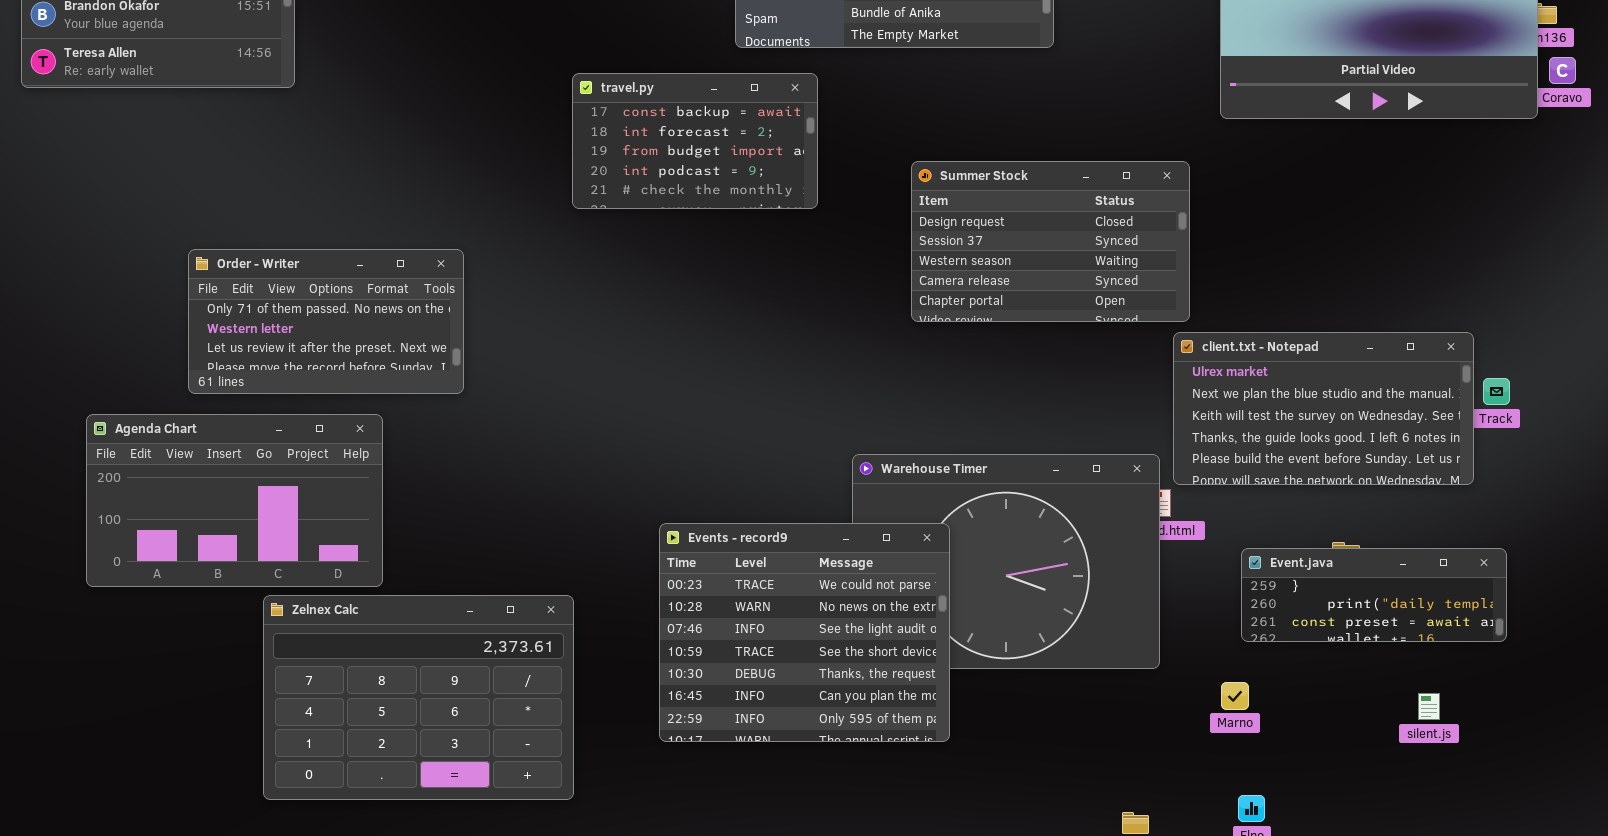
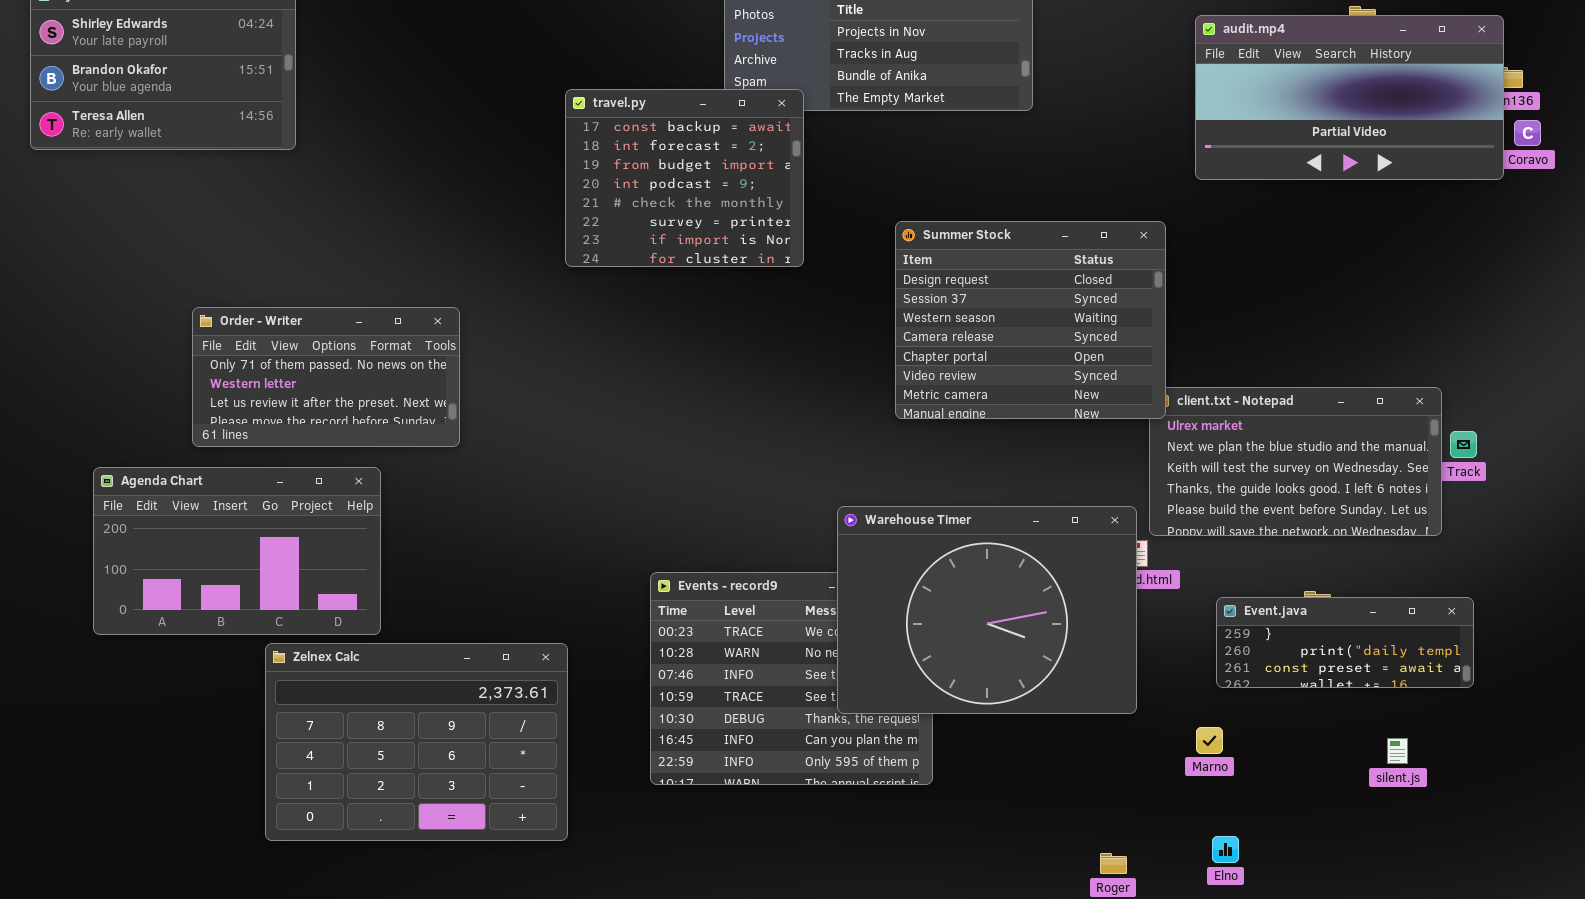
travel.py: [572,73,818,209] -> [565,89,804,267], resized
Summer Stock: [911,161,1190,322] -> [895,221,1166,419], resized
Warehouse Timer: [852,454,1160,669] -> [837,506,1137,714], raised

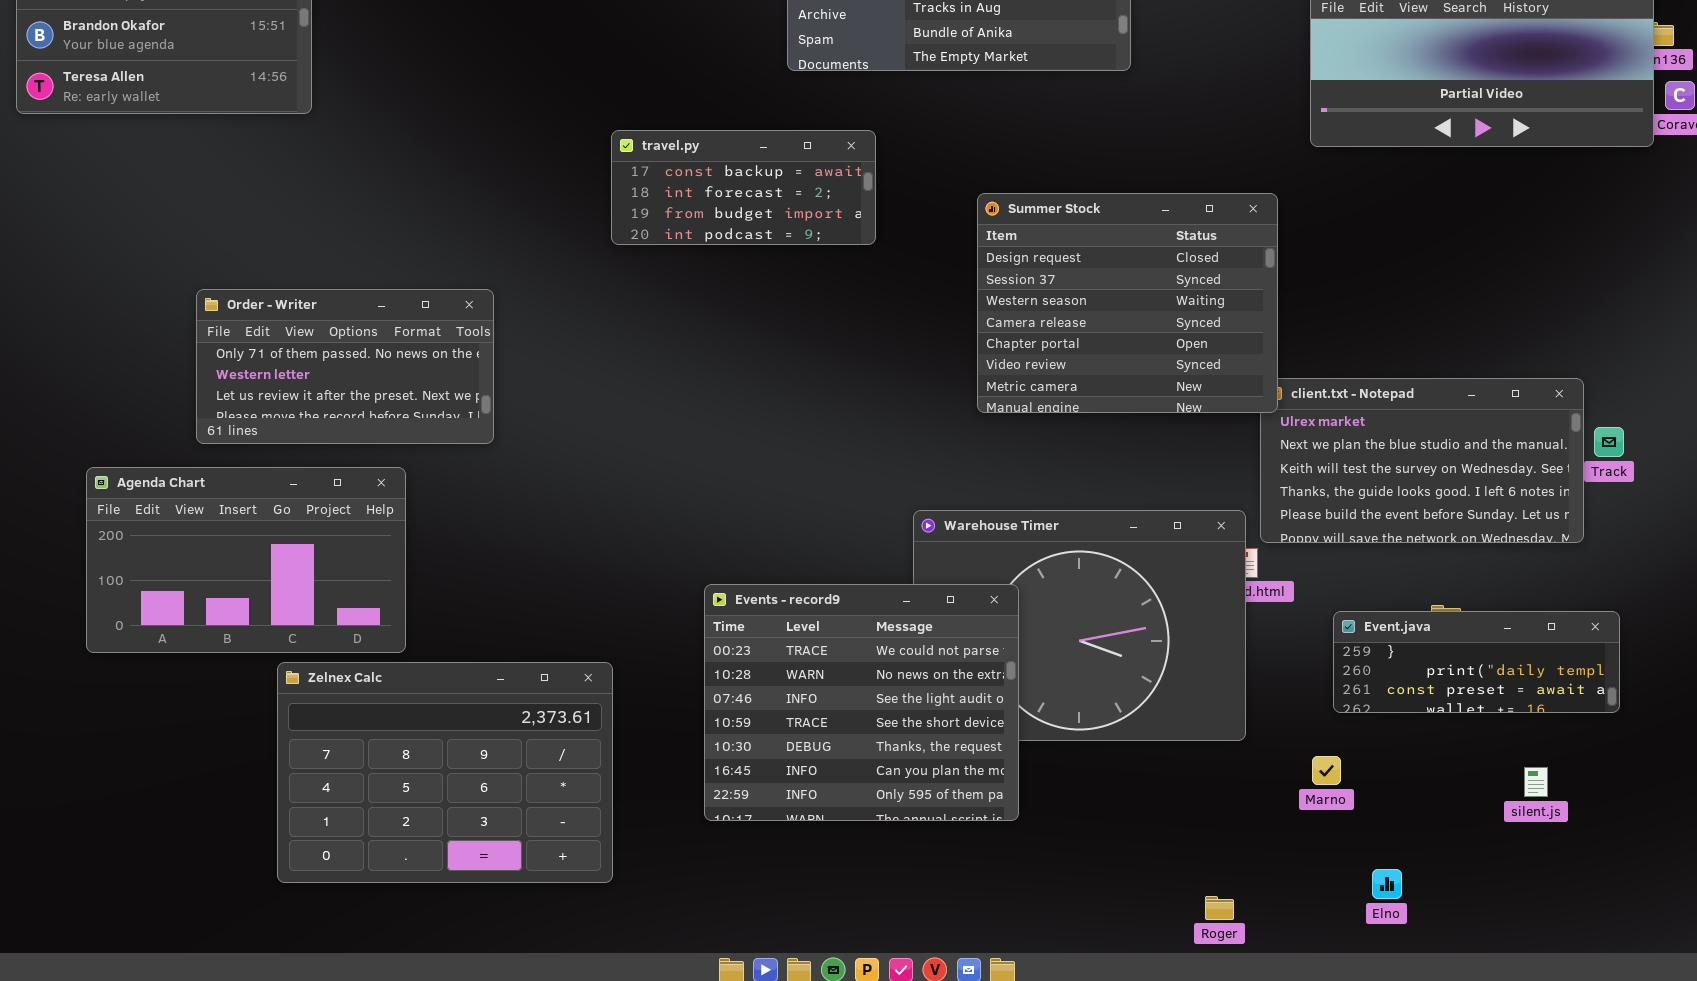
travel.py: [565,89,804,267] -> [611,130,876,245], resized
Events - record9: [650,572,933,785] -> [704,584,1019,821], raised
Elno: [1212,836,1239,863] -> [1372,869,1402,899], moved

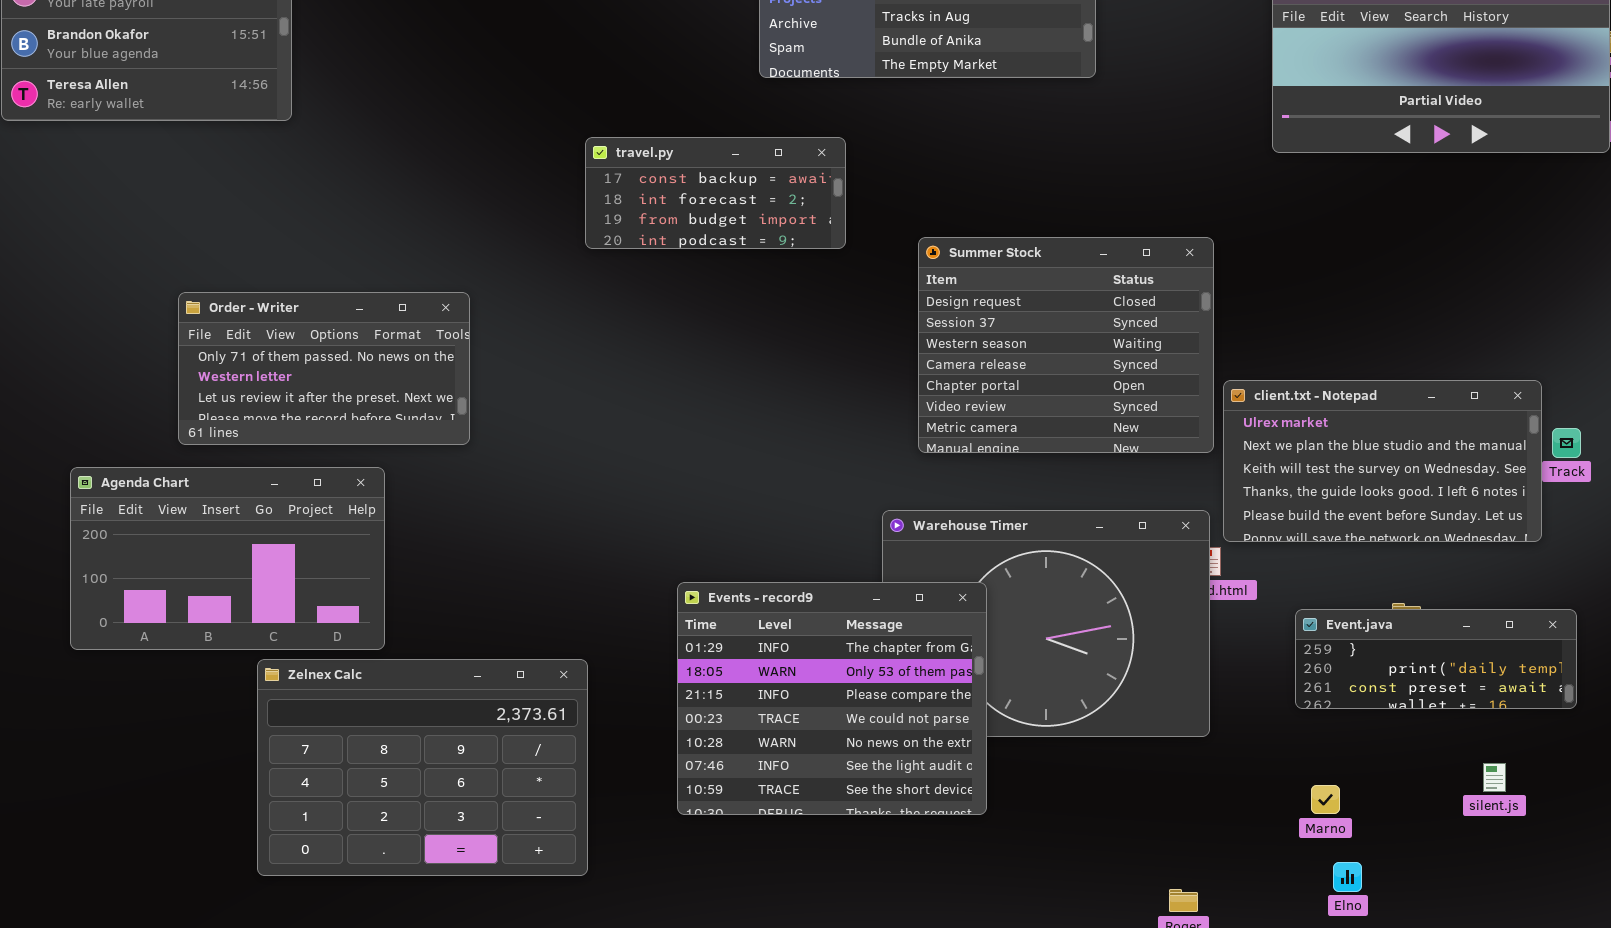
Summer Stock: [977,193,1278,413] -> [918,237,1214,453], moved
Events - record9: [704,584,1019,821] -> [677,582,987,815], scrolled up 3 rows
Marno: [1312,756,1341,785] -> [1311,785,1340,814], moved

